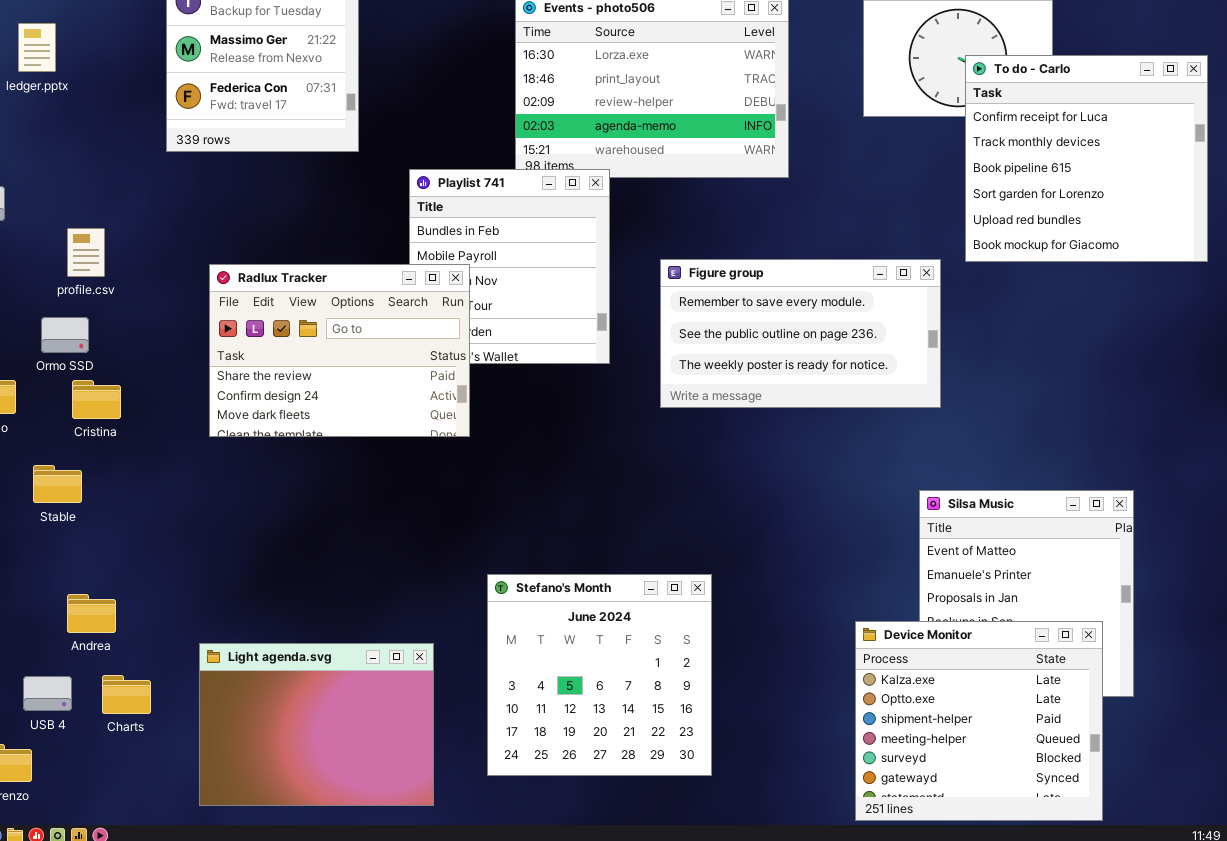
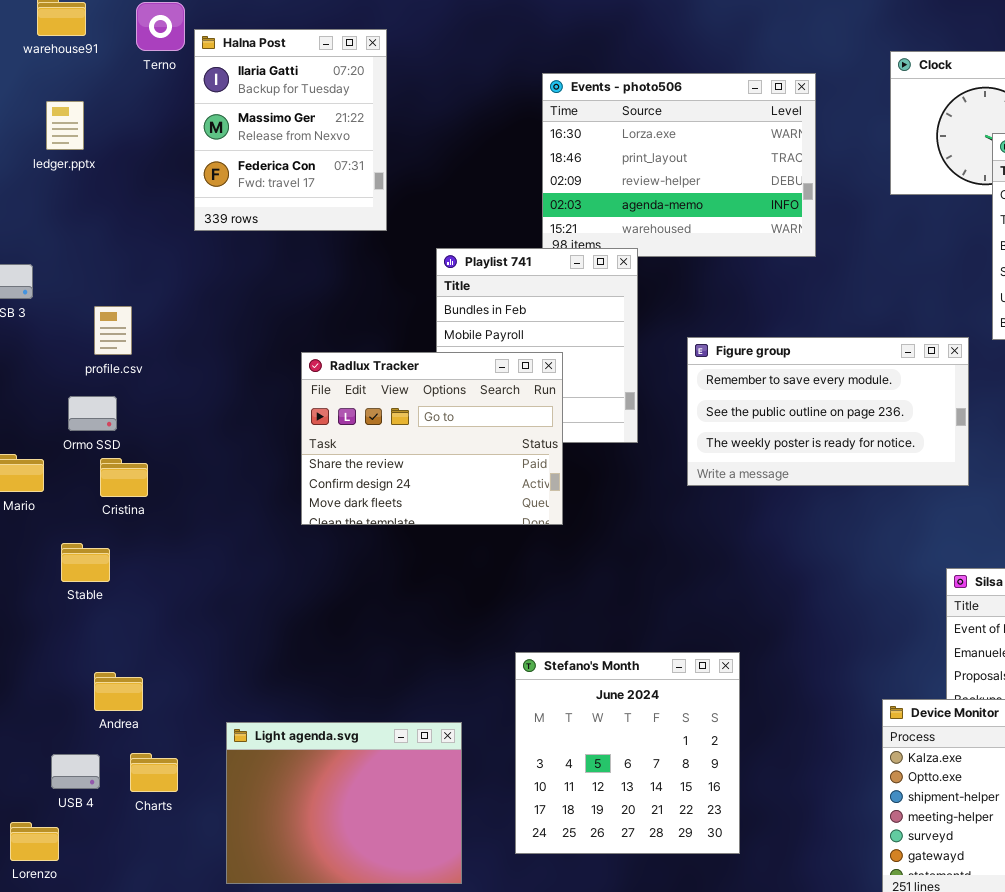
Radlux Tracker: [209,264,470,437] -> [301,352,563,525], moved

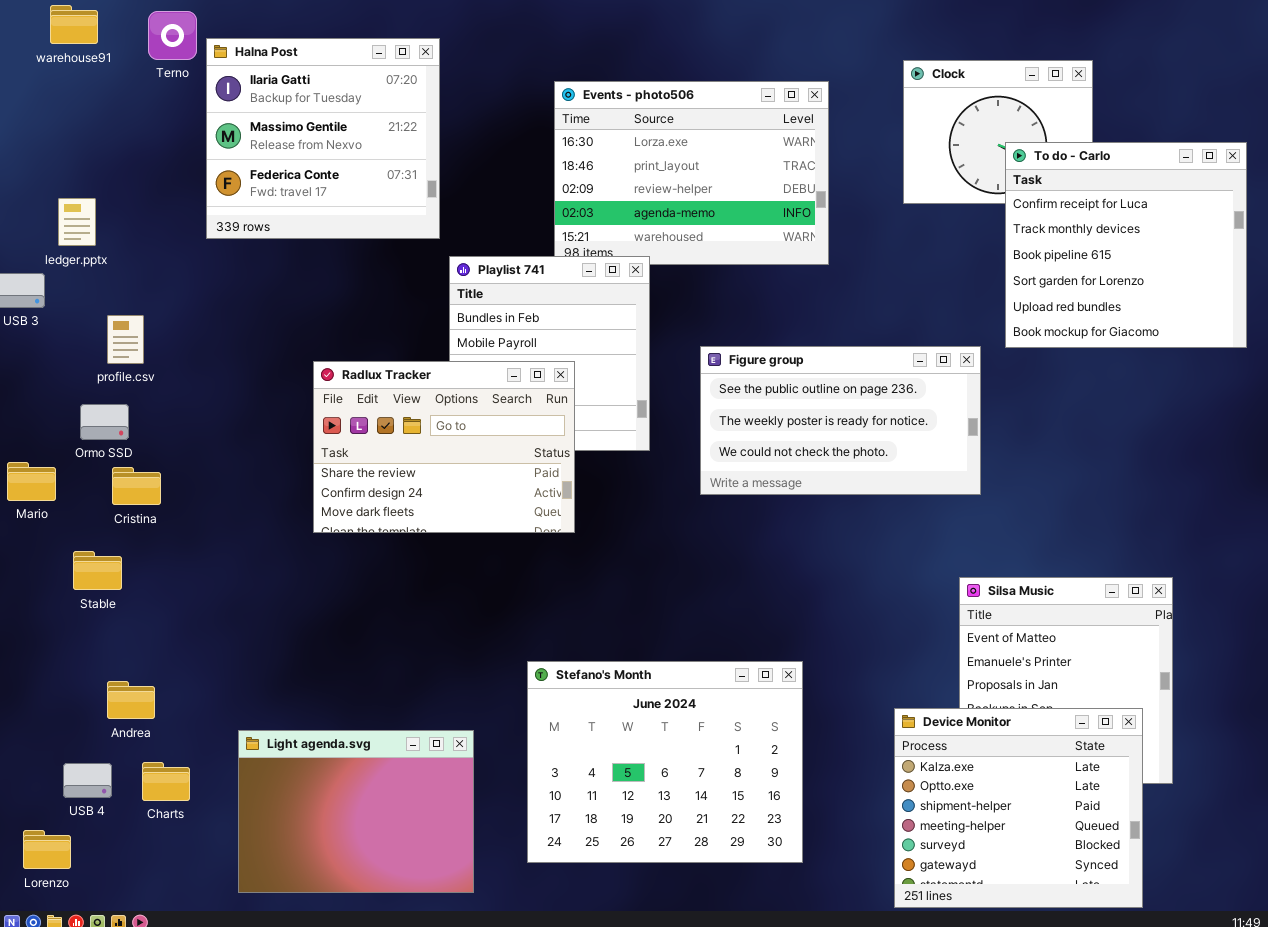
Halna Post: [194,29,387,231] -> [206,38,440,239], resized
ledger.pptx: [46,101,84,150] -> [58,198,96,246], moved
Figure group: [687,337,969,486] -> [700,346,981,495], scrolled down 1 row
Stefano's Month: [515,652,740,854] -> [527,661,803,863], resized

